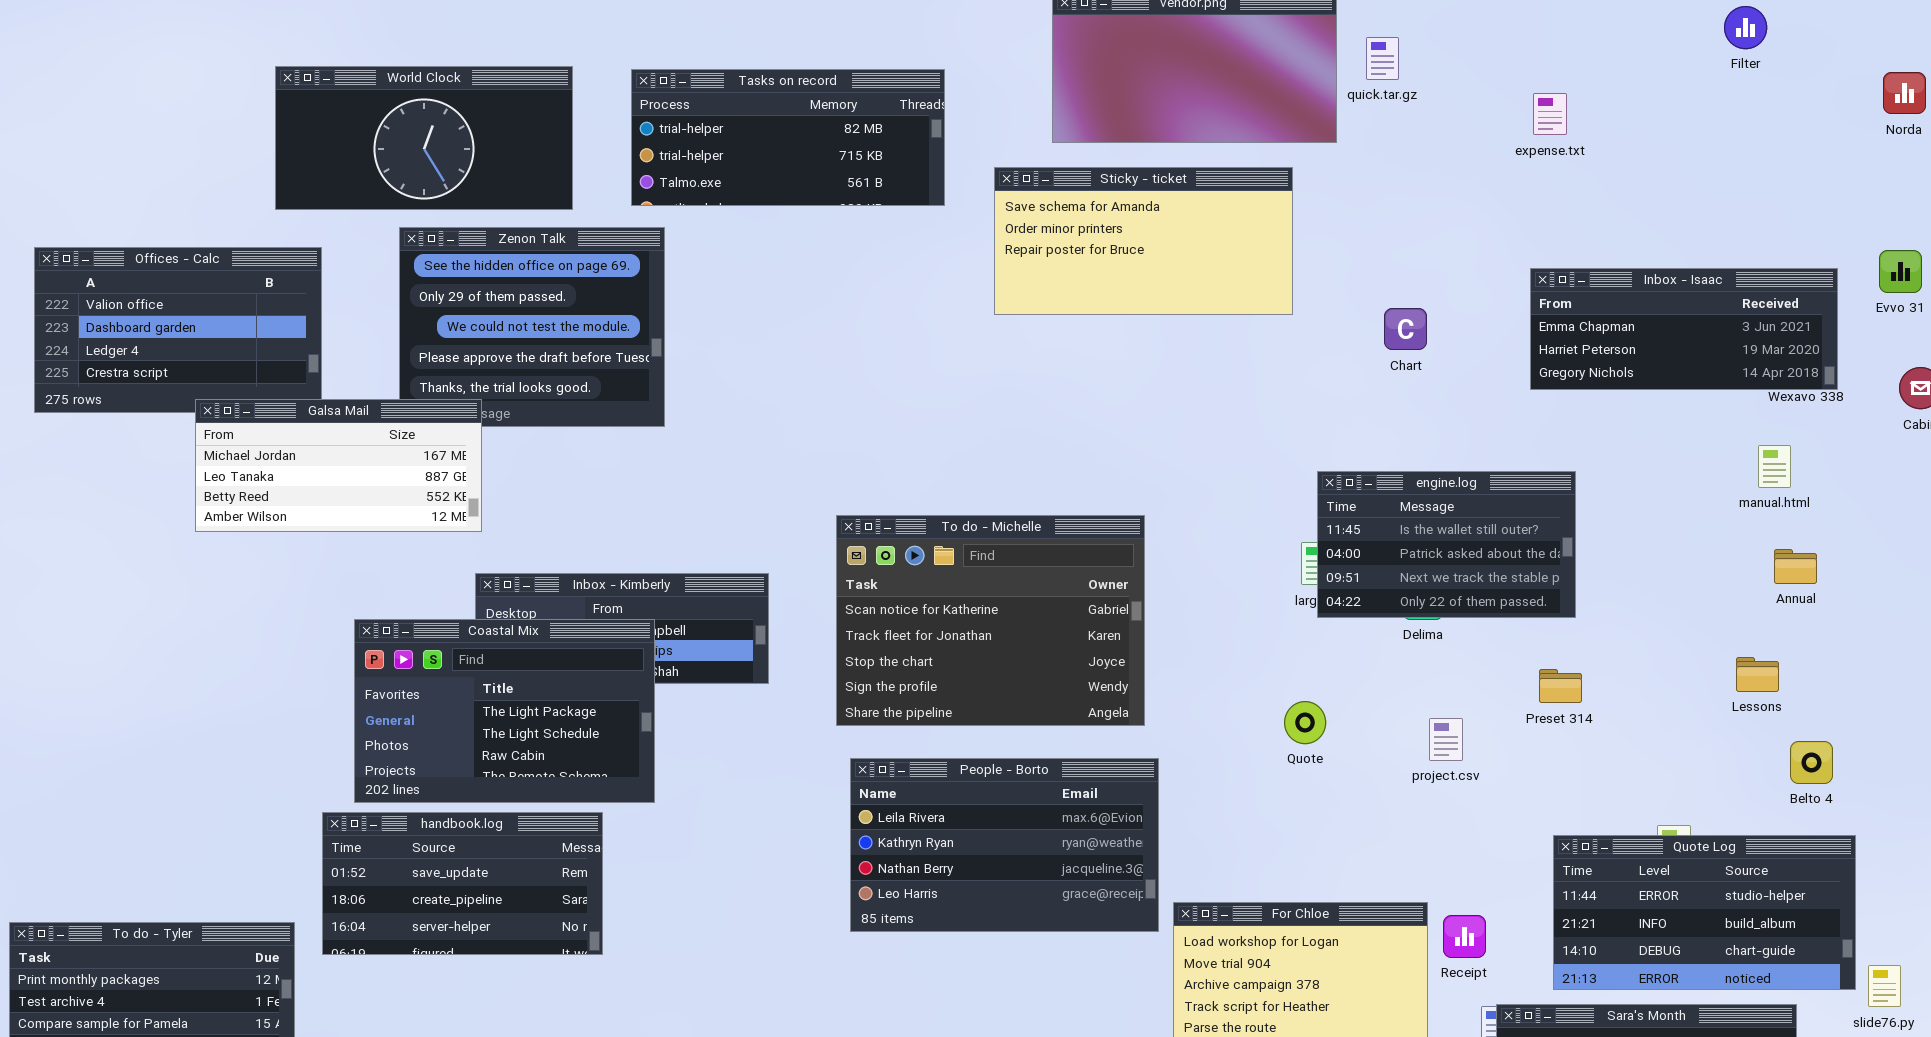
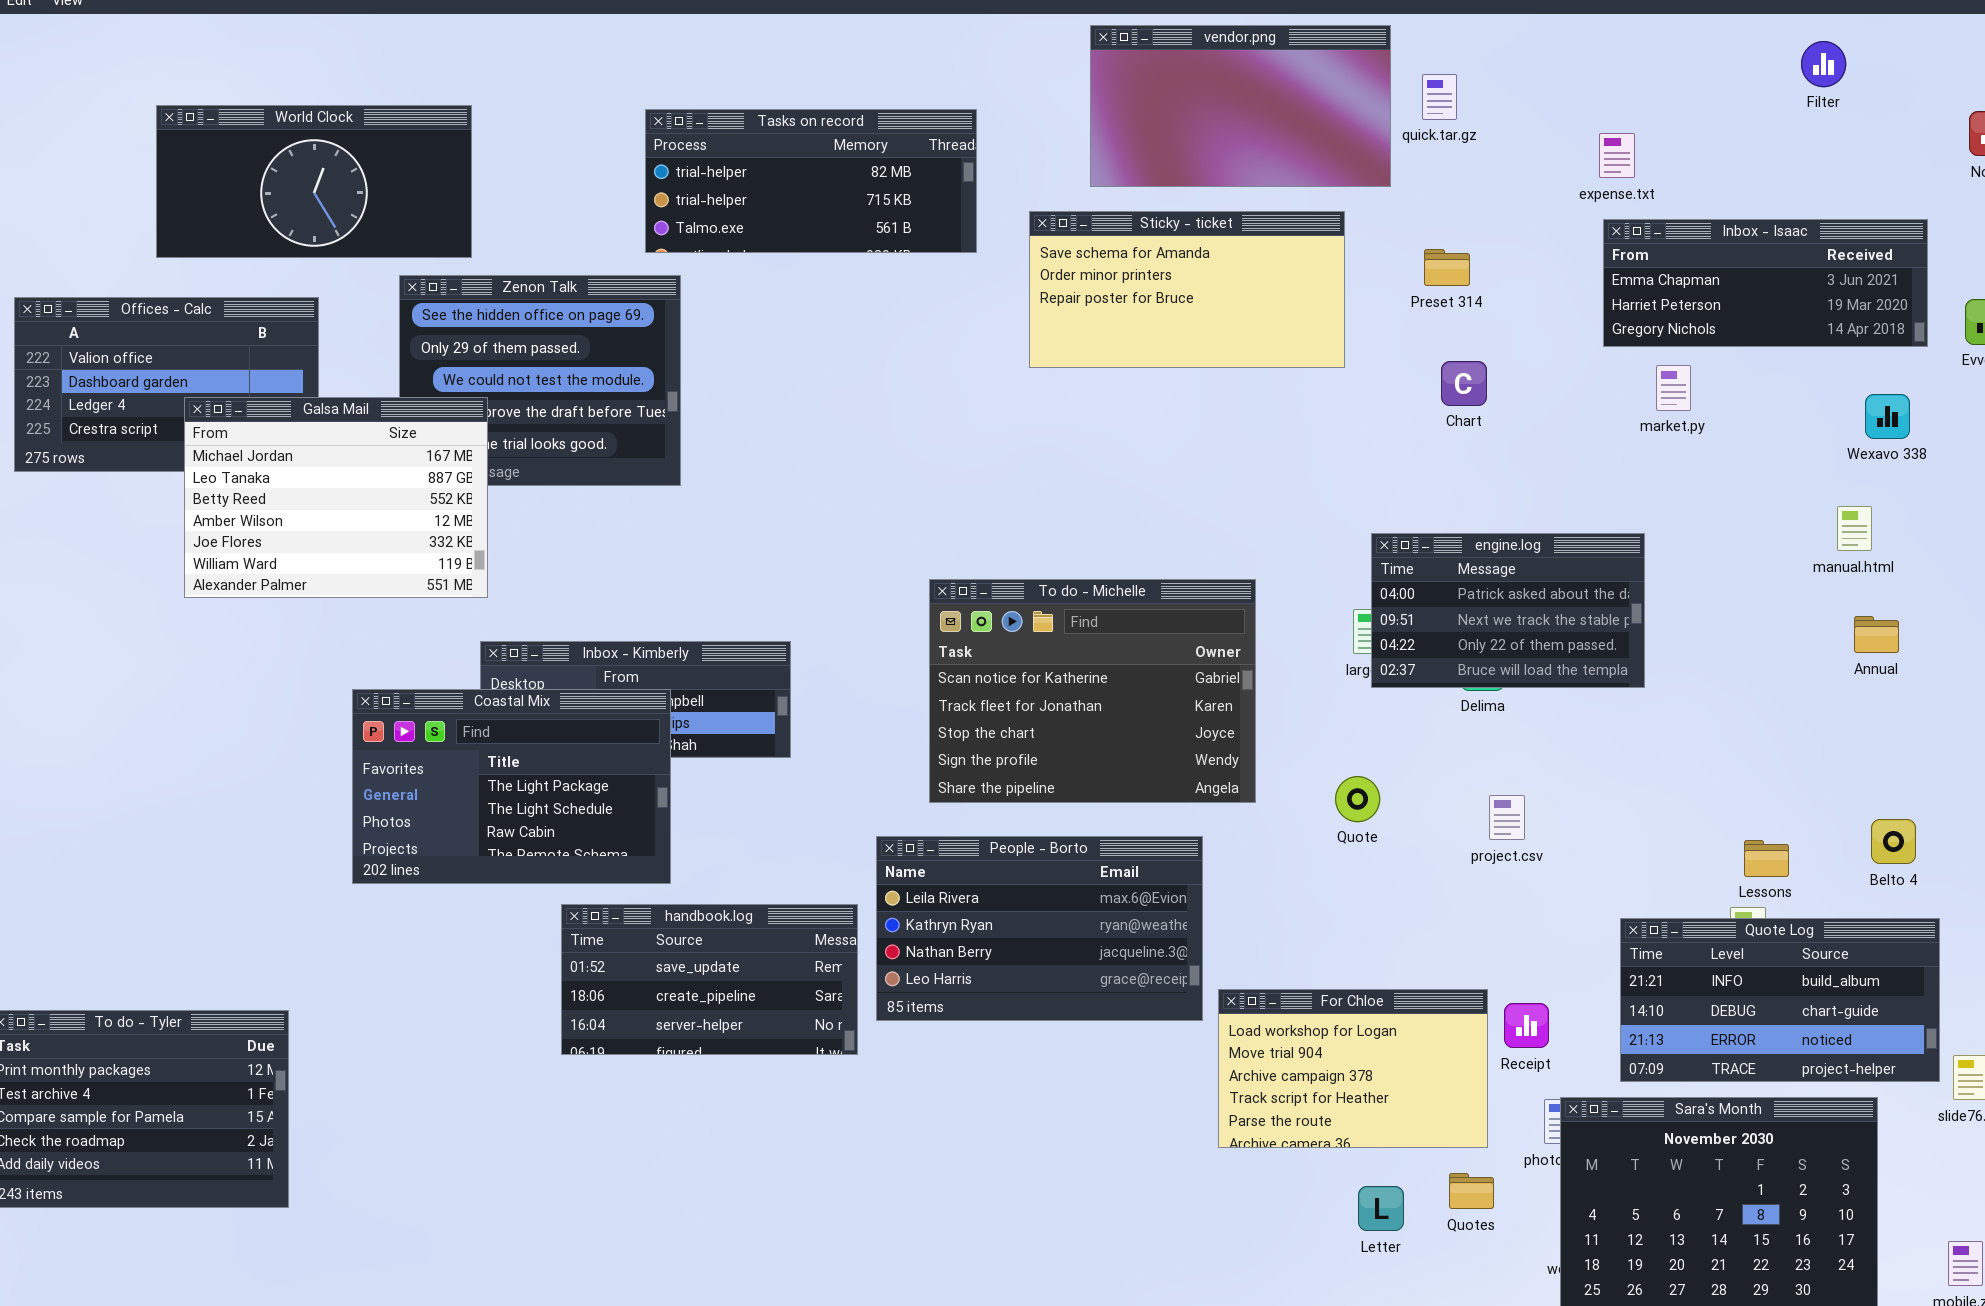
World Clock: [275,66,573,210] -> [156,105,472,258], moved
Inbox - Isaac: [1530,268,1838,390] -> [1603,219,1928,347], moved
Galsa Mail: [195,399,482,532] -> [184,397,488,598], resized
engine.log: [1317,471,1576,618] -> [1371,533,1645,688], scrolled down 1 row
To do - Michelle: [836,515,1145,726] -> [929,579,1256,803], moved
Lessons: [1736,657,1779,692] -> [1744,840,1789,877], moved
Preset 314: [1539,669,1582,703] -> [1424,249,1470,286], moved
handbook.log: [322,812,603,955] -> [561,904,858,1055], moved
Quote Log: [1553,835,1856,990] -> [1620,918,1940,1082], scrolled down 1 row

